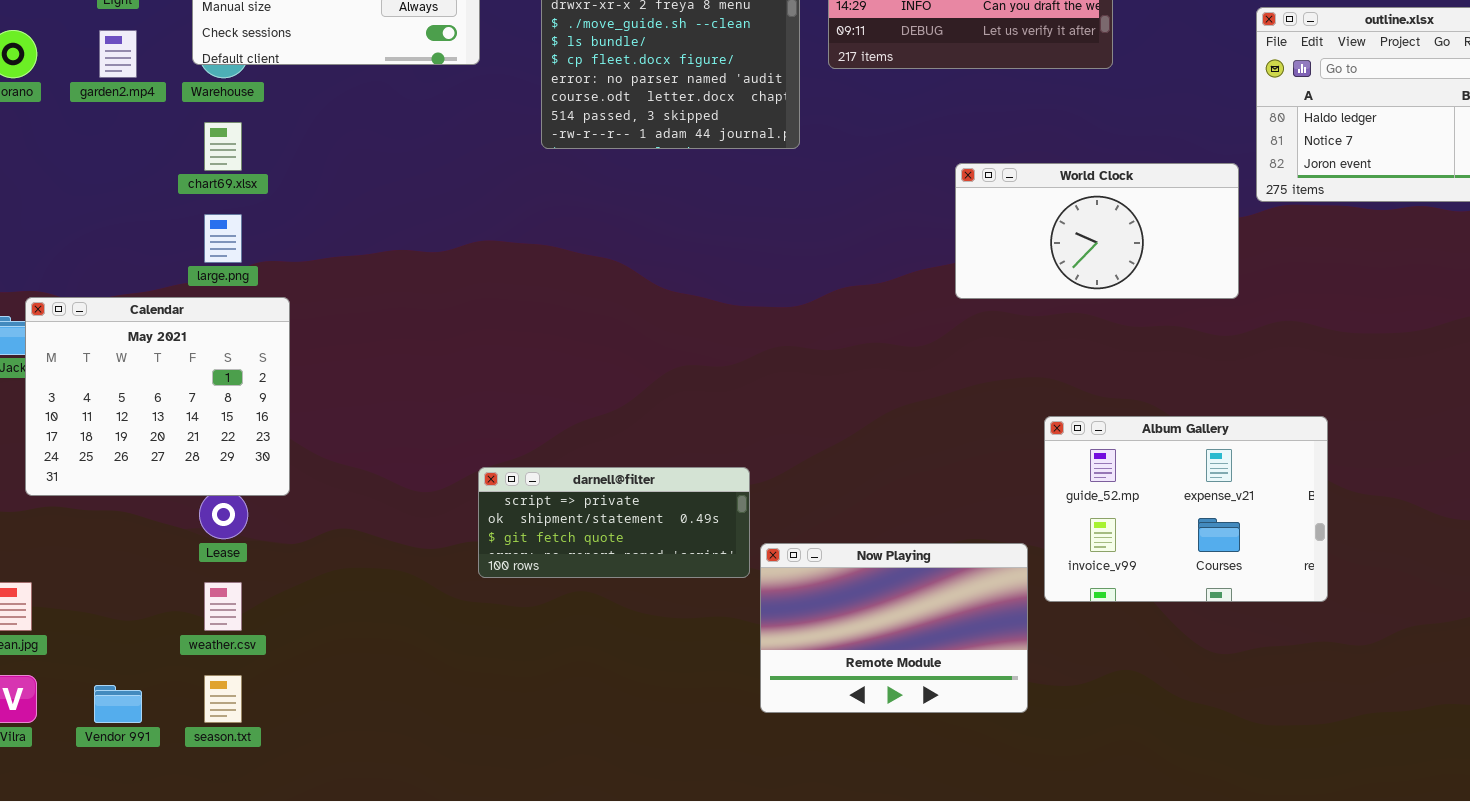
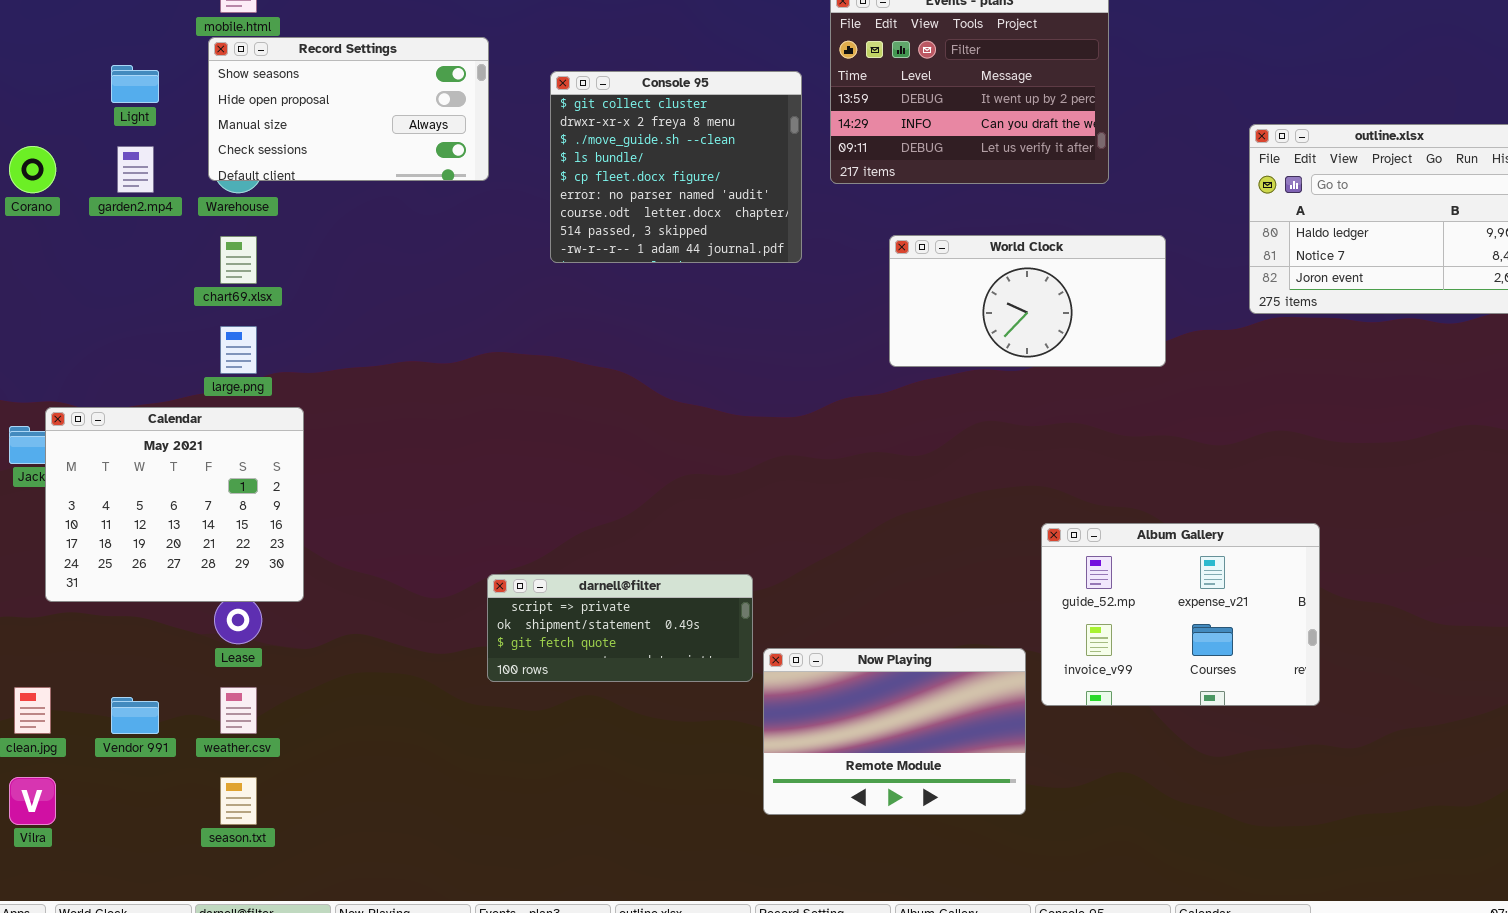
World Clock: [955,163,1239,299] -> [889,235,1166,367], moved
Vendor 991: [94,685,142,723] -> [111,697,159,734], moved

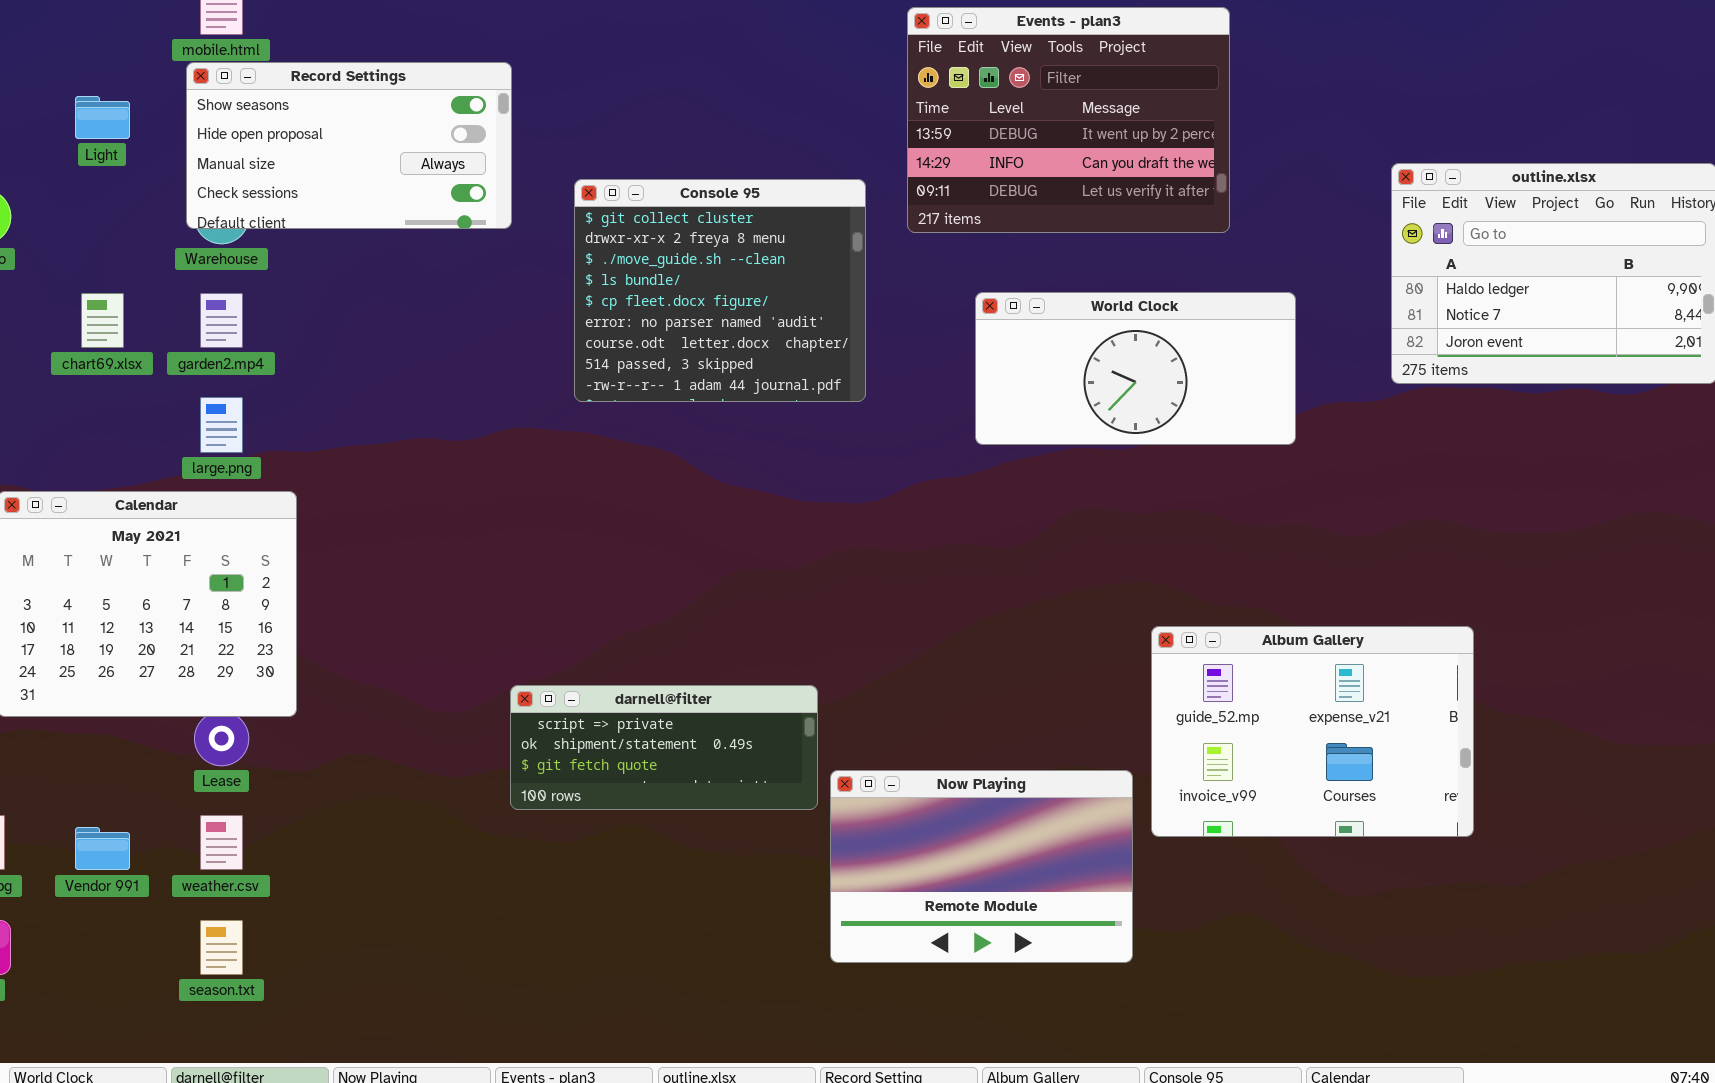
Console 95: [550,71,802,263] -> [574,179,866,402], moved
garden2.mp4: [117,146,154,193] -> [200,293,243,348], moved
chart69.xlsx: [220,236,257,284] -> [81,293,124,348], moved

